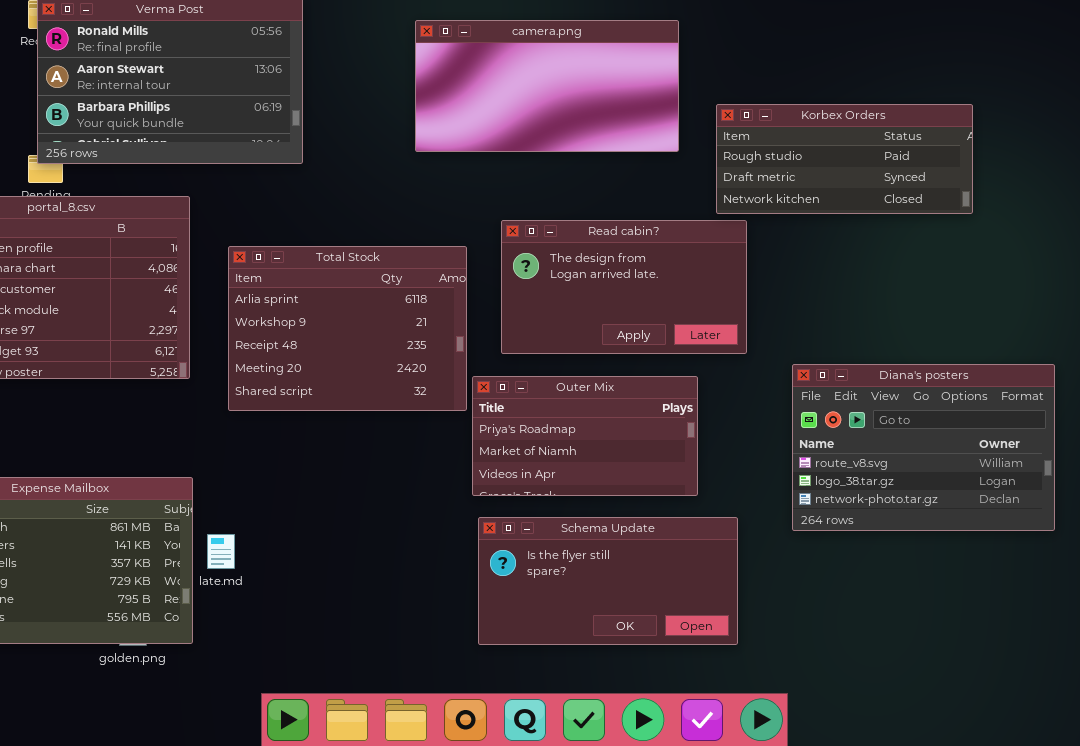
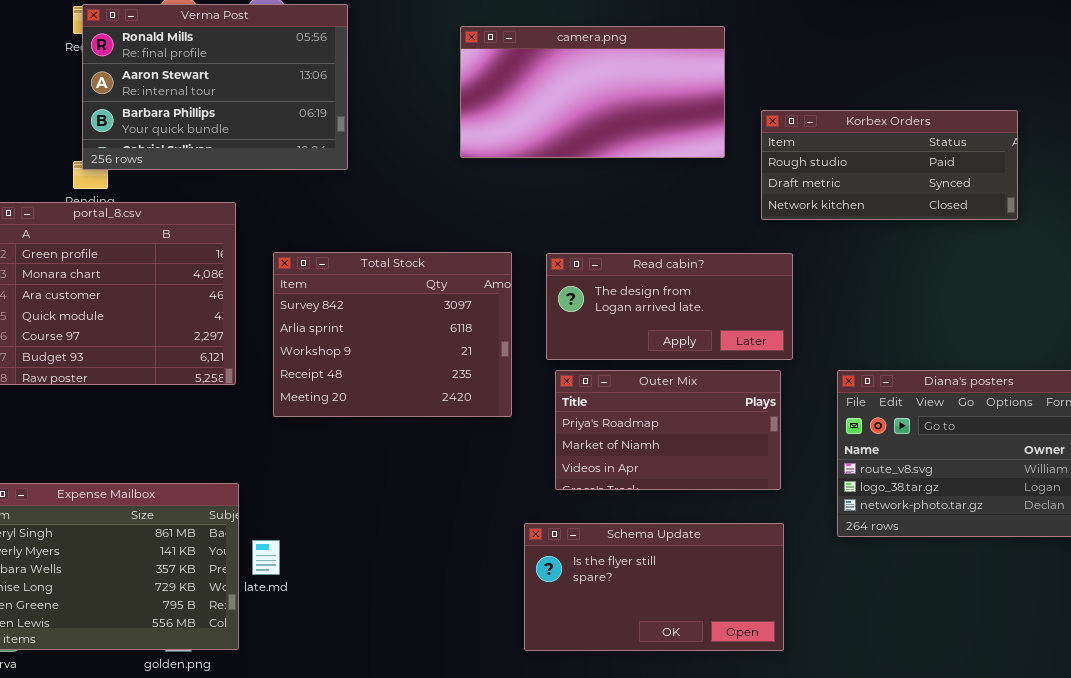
Read cabin?: [501,220,747,354] -> [546,253,793,360], resized
Total Stock: [228,246,467,411] -> [273,252,512,417], scrolled up 1 row
Outer Mix: [472,376,698,496] -> [555,370,781,490], moved

